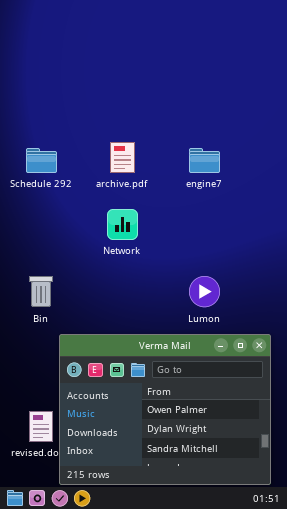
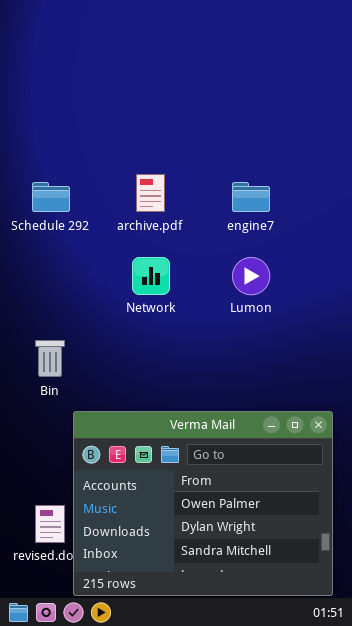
Lumon: [189,276,220,307] -> [232,257,270,295], moved

